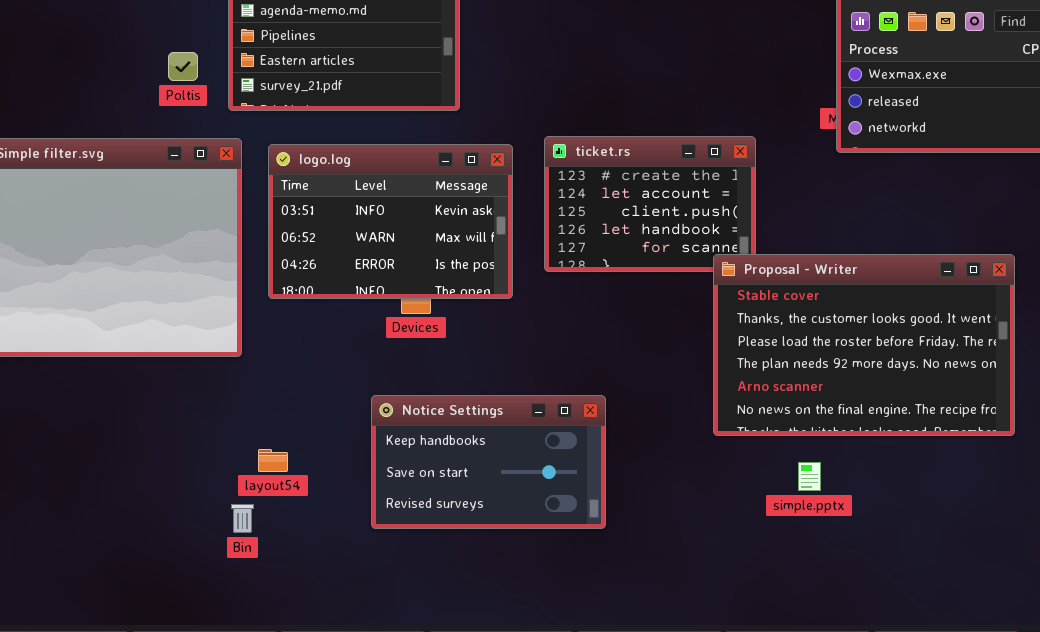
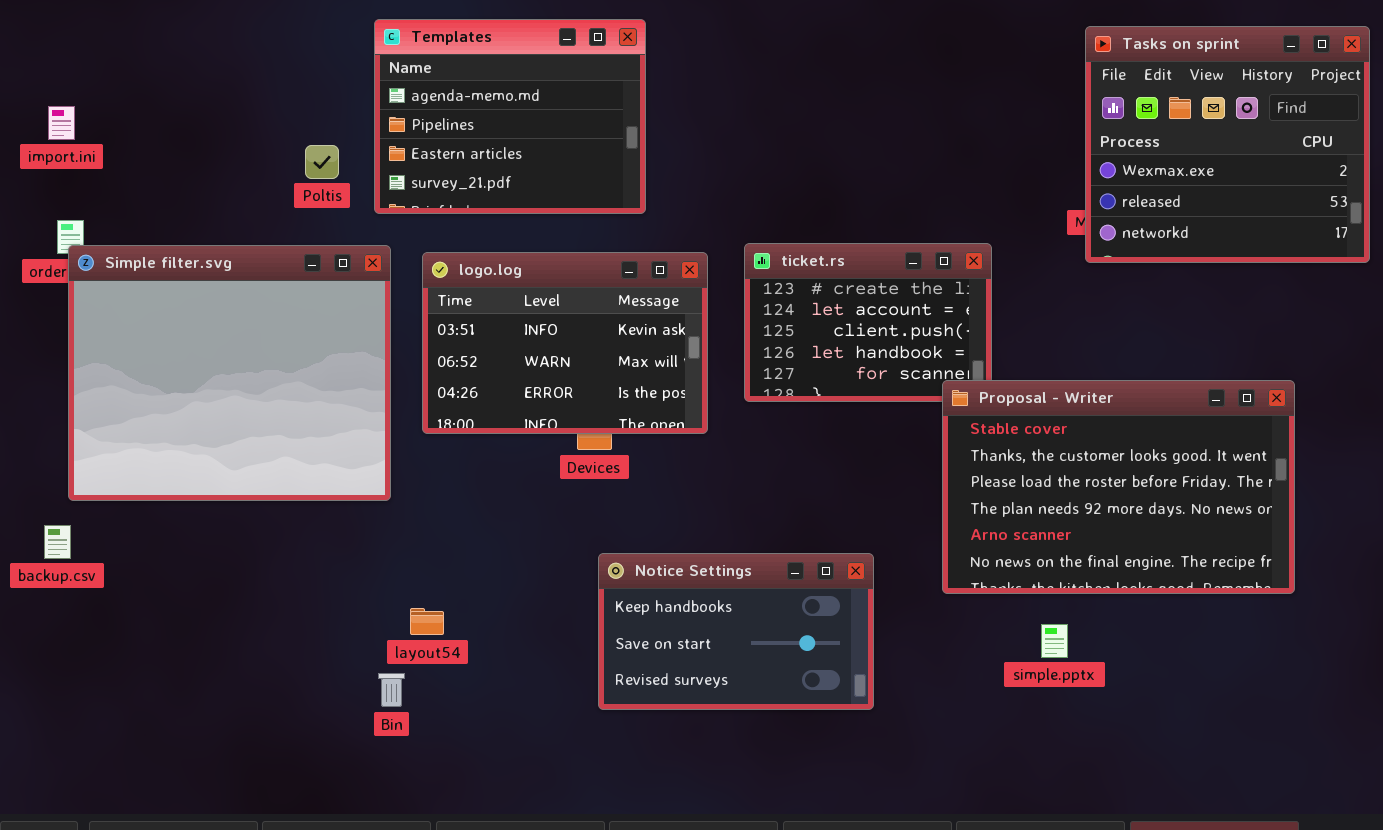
Notice Settings: [371,395,606,529] -> [598,553,874,710], moved

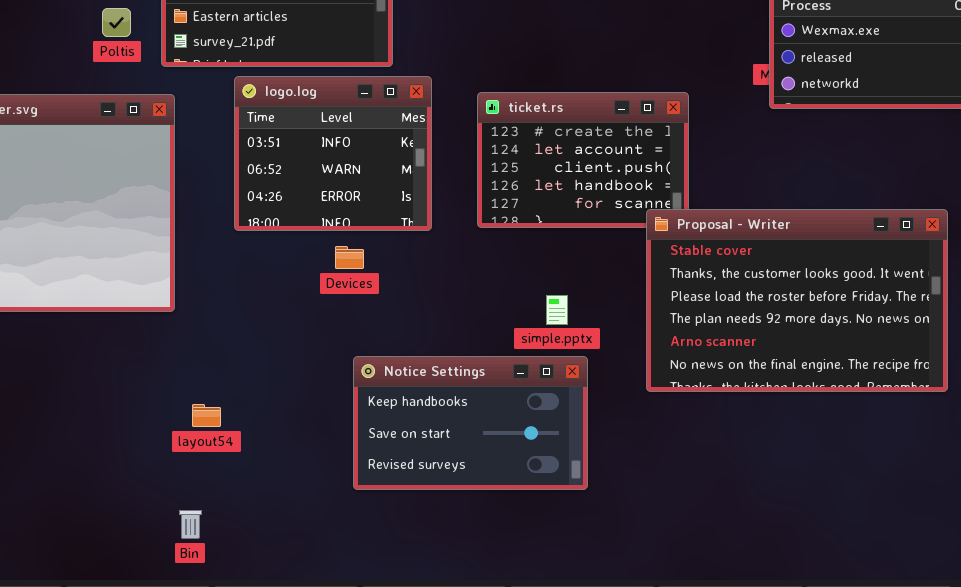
logo.log: [422,252,708,434] -> [234,76,432,231], moved, resized
simple.pptx: [1041,624,1068,658] -> [546,295,568,325], moved
Bin: [378,673,405,707] -> [179,510,202,539], moved

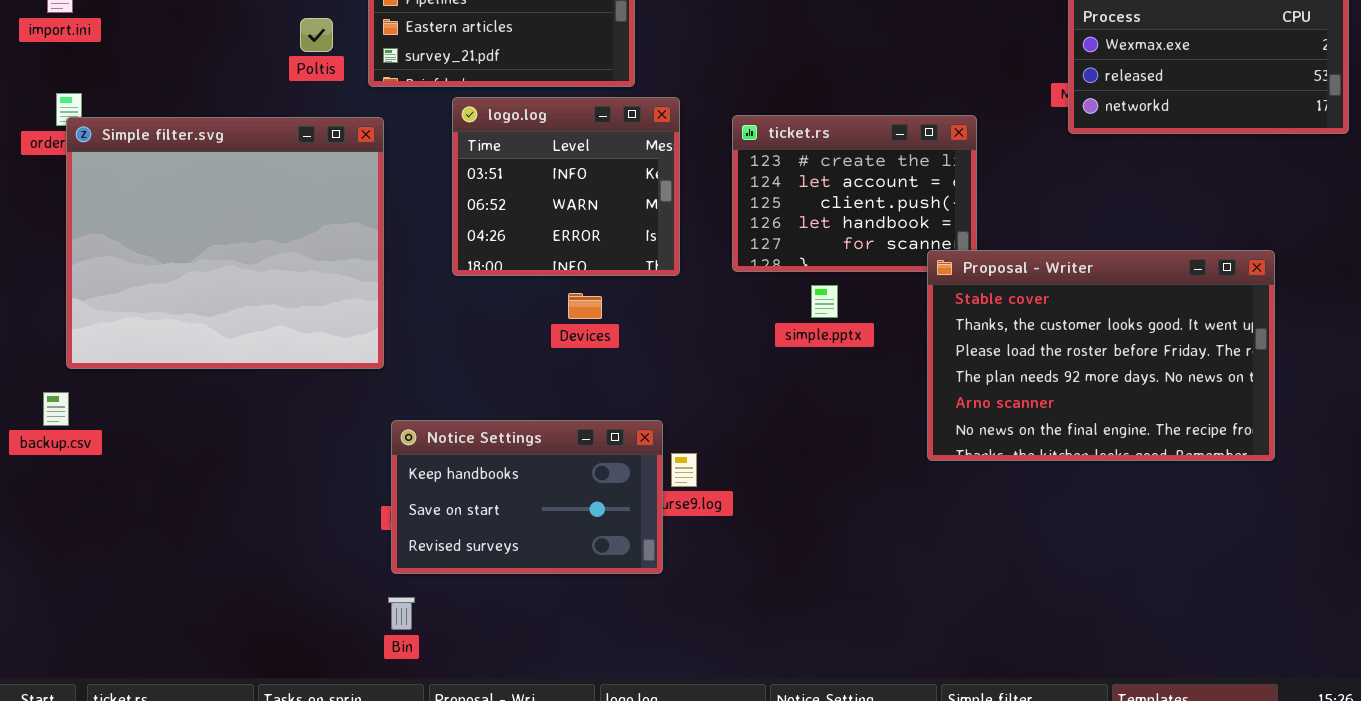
simple.pptx: [546,295,568,325] -> [811,285,838,318], moved
Notice Settings: [353,356,588,490] -> [391,420,663,574], moved

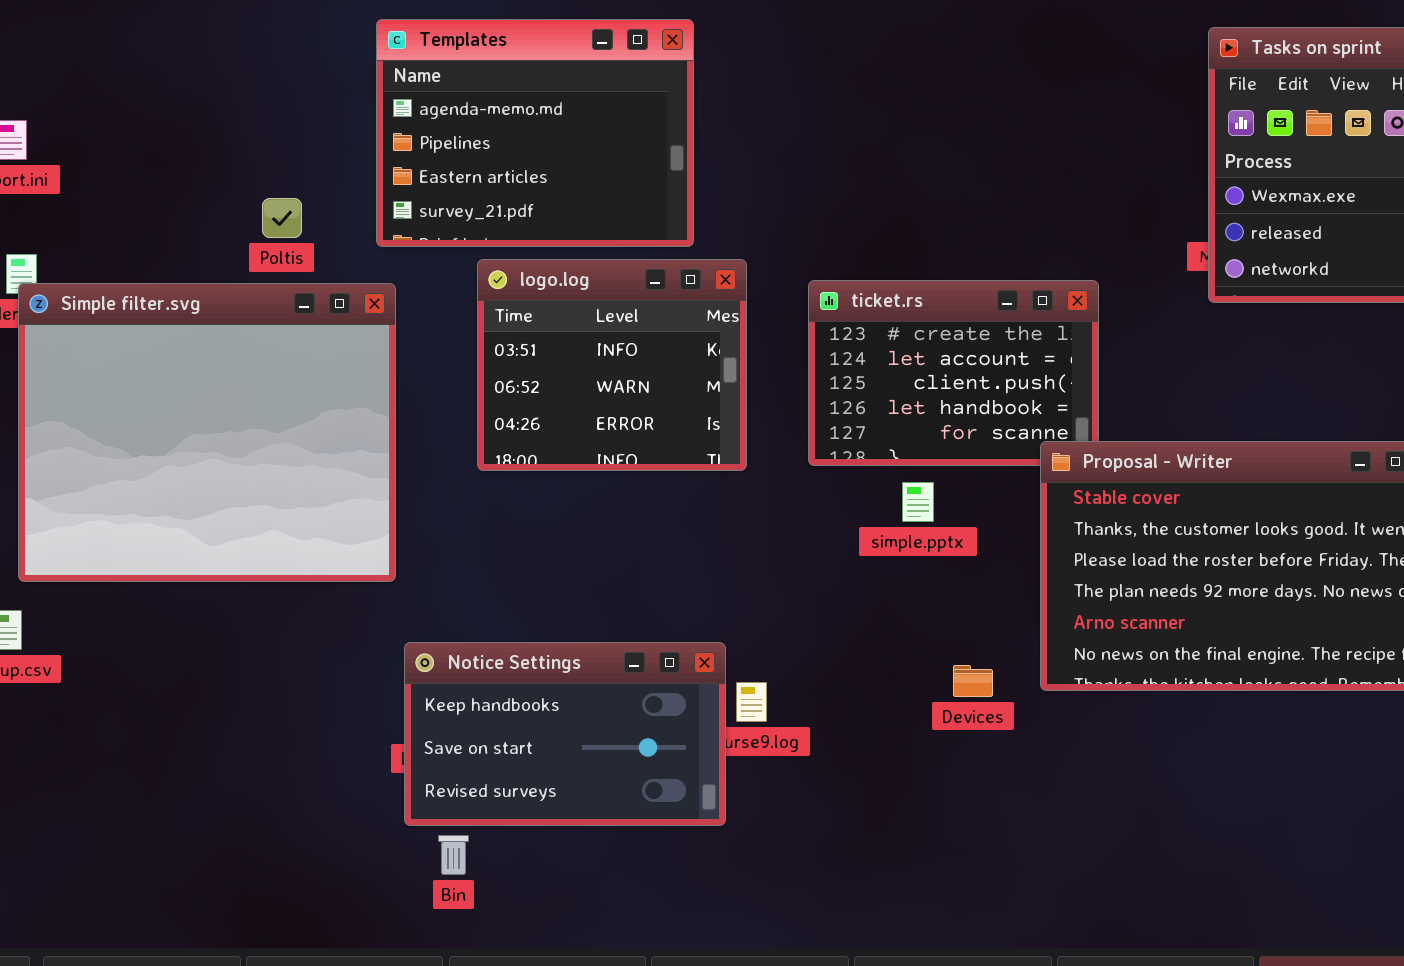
Poltis: [300,18,333,52] -> [262,198,302,238], moved
Devices: [568,293,602,319] -> [953,665,993,697], moved
Bin: [388,597,415,630] -> [438,835,469,875], moved

